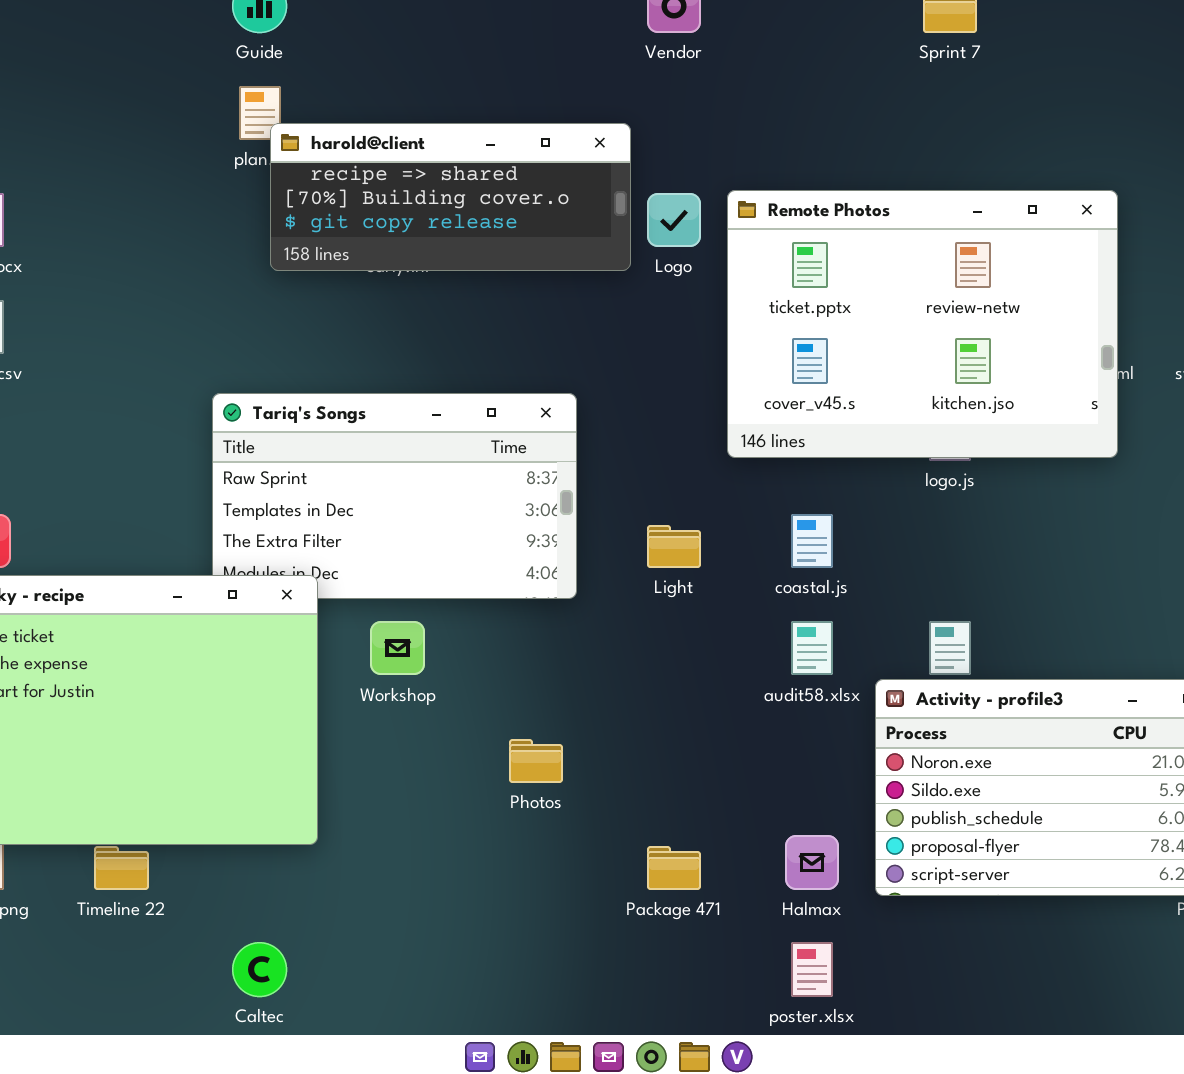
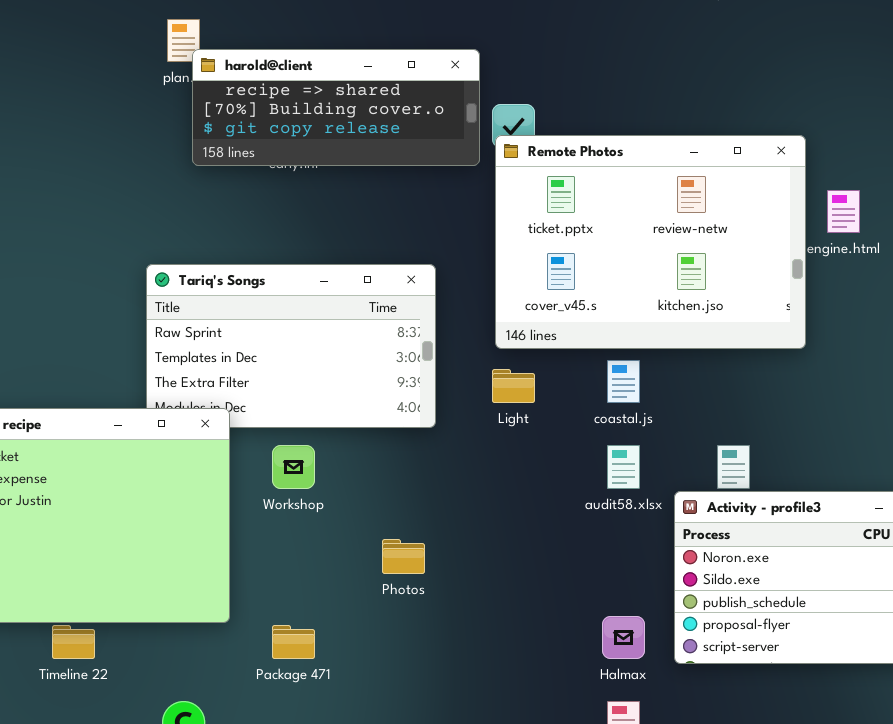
Remote Photos: [727,190,1118,458] -> [495,135,806,349], moved
Package 471: [647,846,701,890] -> [272,625,315,659], moved

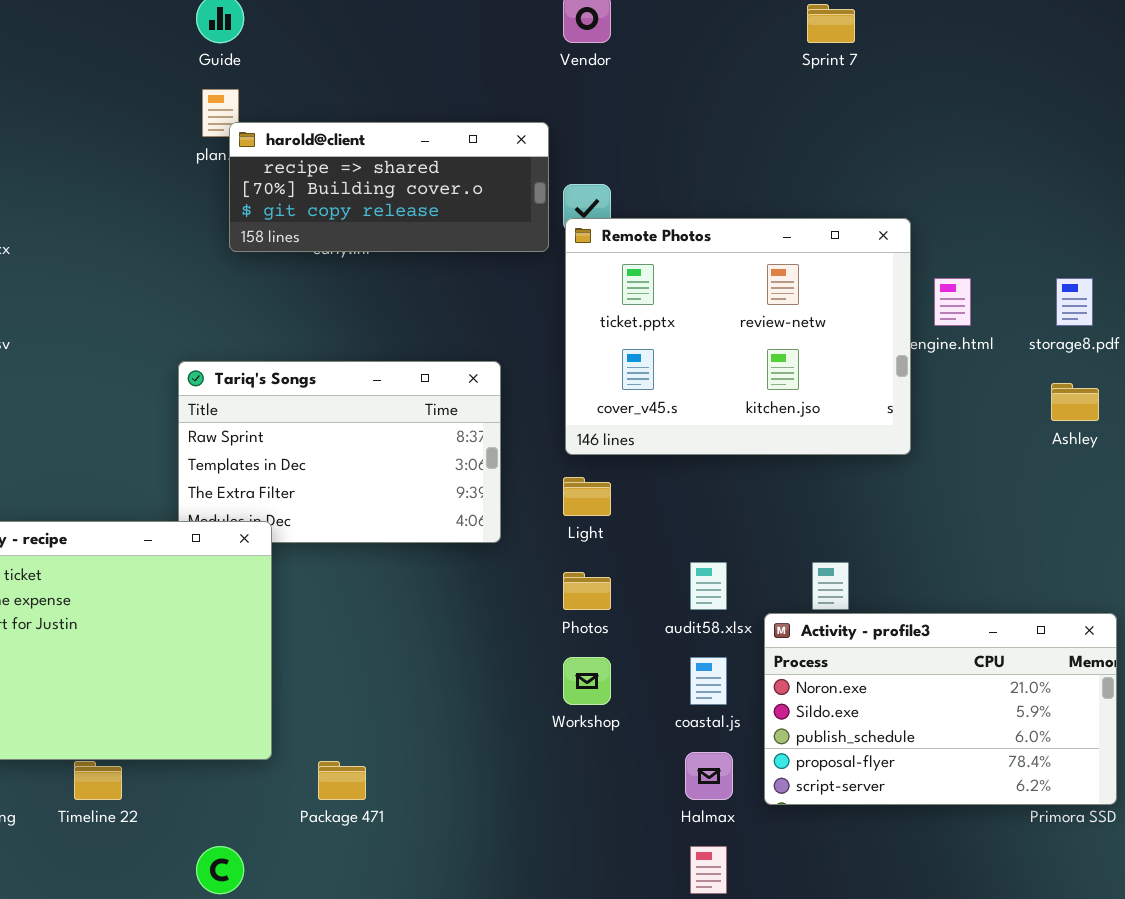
coastal.js: [607,360,640,403] -> [690,657,727,705], moved
Workshop: [272,445,315,489] -> [563,657,611,705], moved
Photos: [382,539,425,574] -> [563,572,611,610], moved

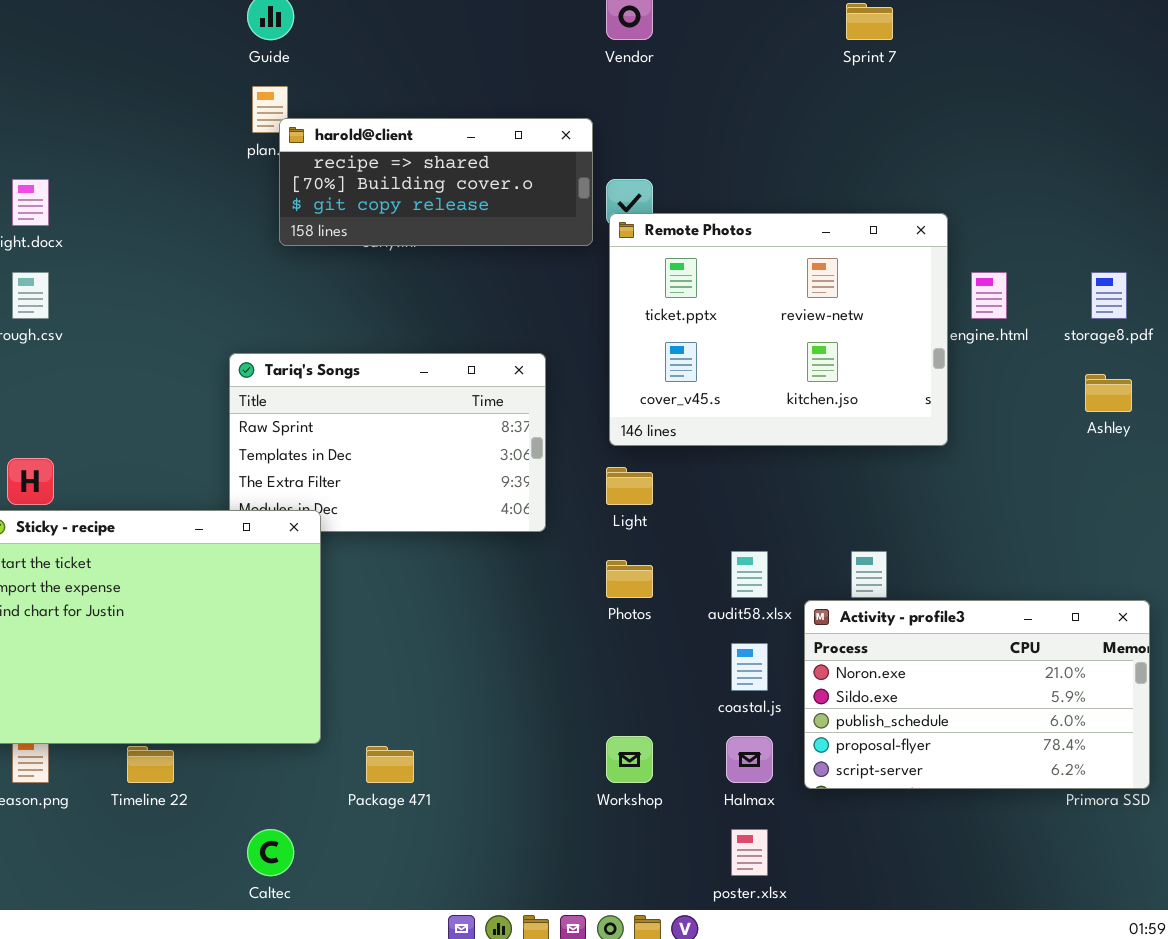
Workshop: [563,657,611,705] -> [606,736,653,783], moved

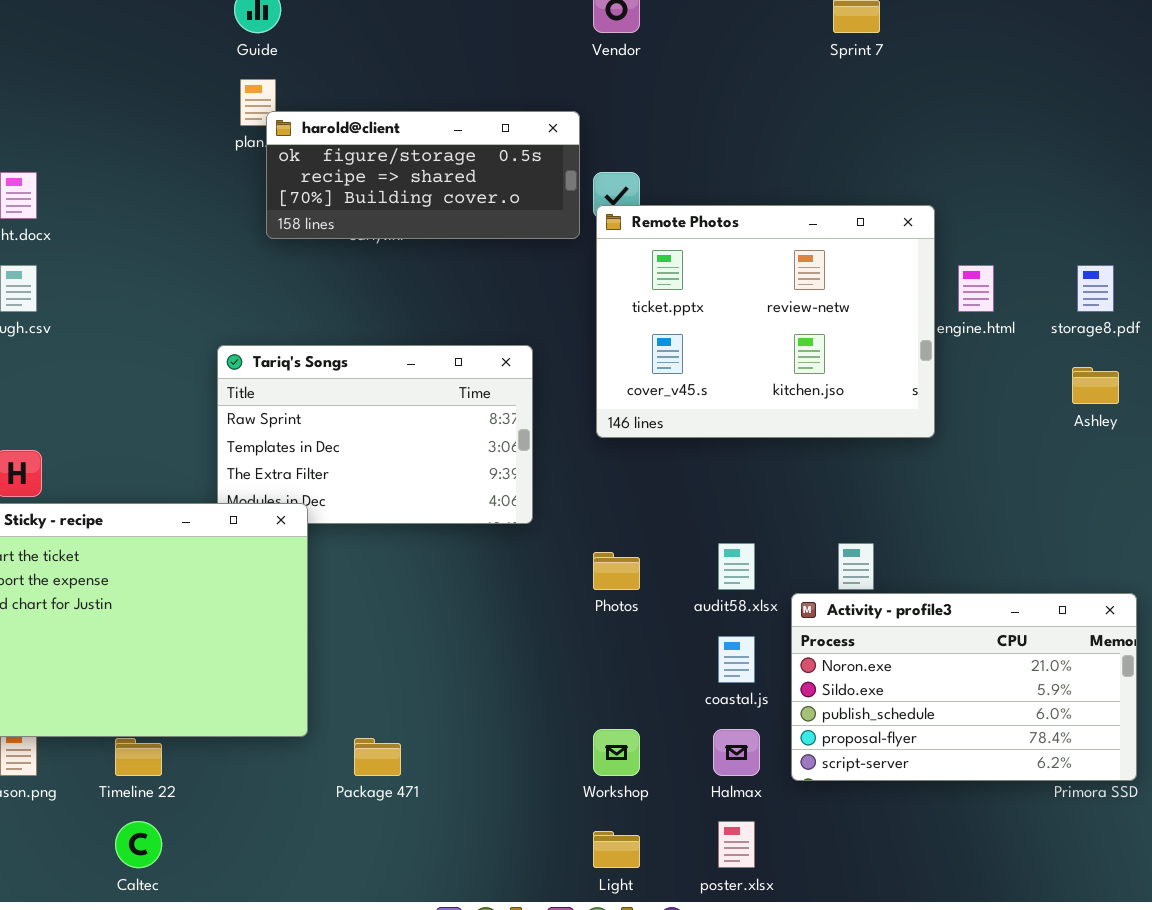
harold@client: [279,118,593,246] -> [266,111,580,239], scrolled up 1 row
Light: [606,467,653,505] -> [593,831,640,868], moved
Caltec: [247,829,294,876] -> [115,821,162,868], moved

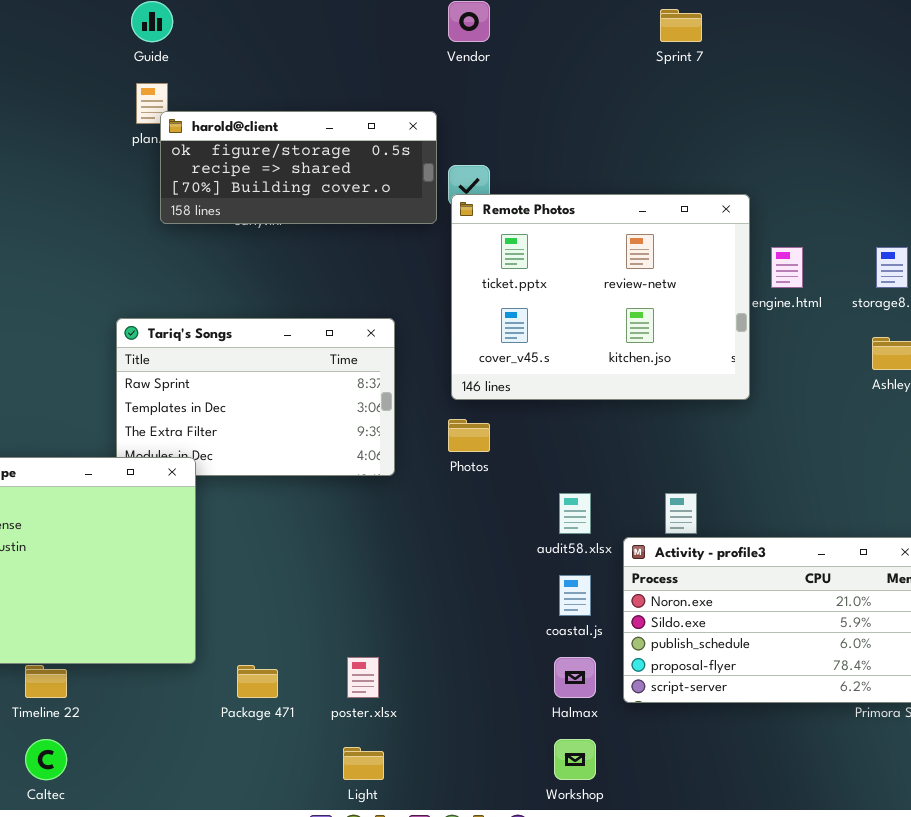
Photos: [593,552,640,590] -> [448,419,490,452], moved
Workshop: [593,729,640,776] -> [554,739,596,780], moved
poster.xlsx: [718,821,755,868] -> [347,657,379,698], moved
Light: [593,831,640,868] -> [343,747,384,780], moved

